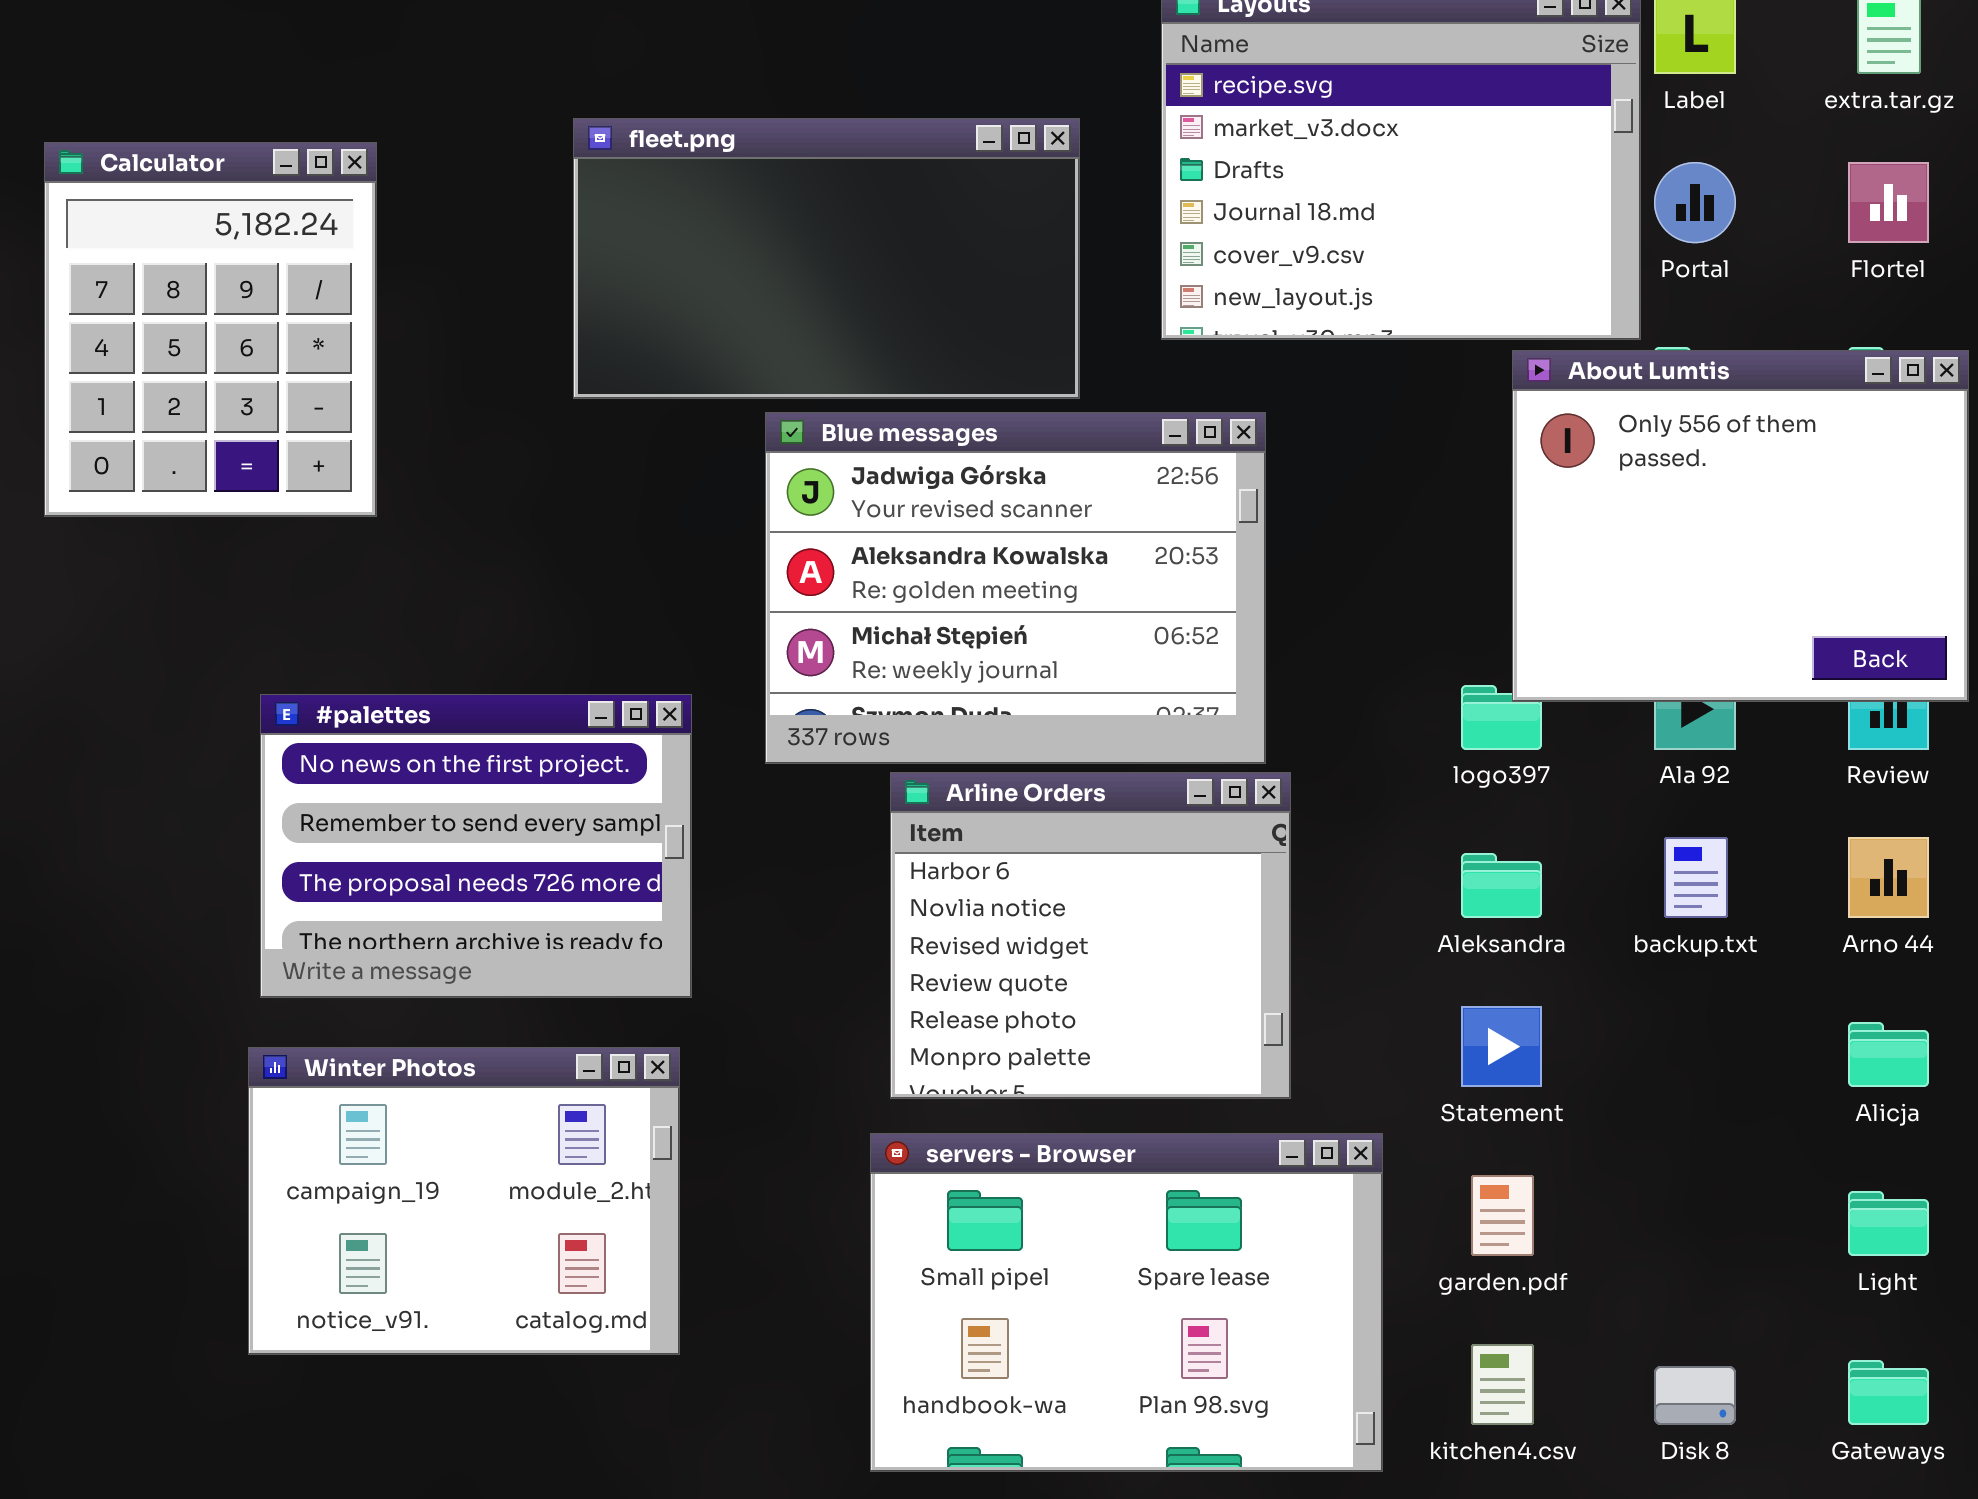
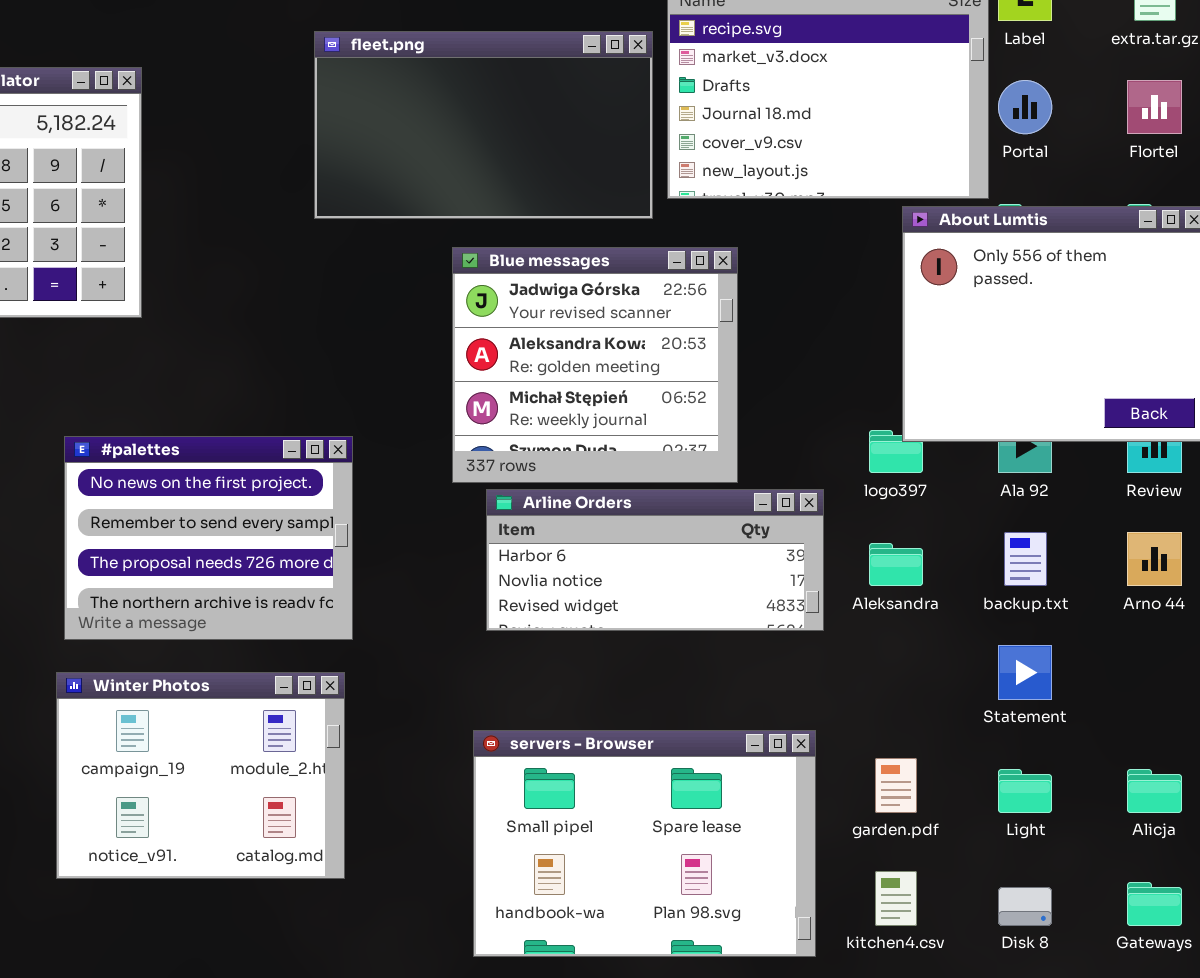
fleet.png: [573,118,1080,399] -> [314,31,653,219], moved
Blue messages: [765,412,1266,764] -> [452,247,738,483], resized
Arline Orders: [890,772,1291,1099] -> [486,489,824,631], resized
Statement: [1461,1006,1542,1087] -> [998,645,1052,700], moved
Alicja: [1848,1022,1929,1087] -> [1127,769,1182,813], moved
Light: [1848,1191,1929,1256] -> [998,769,1052,813], moved

